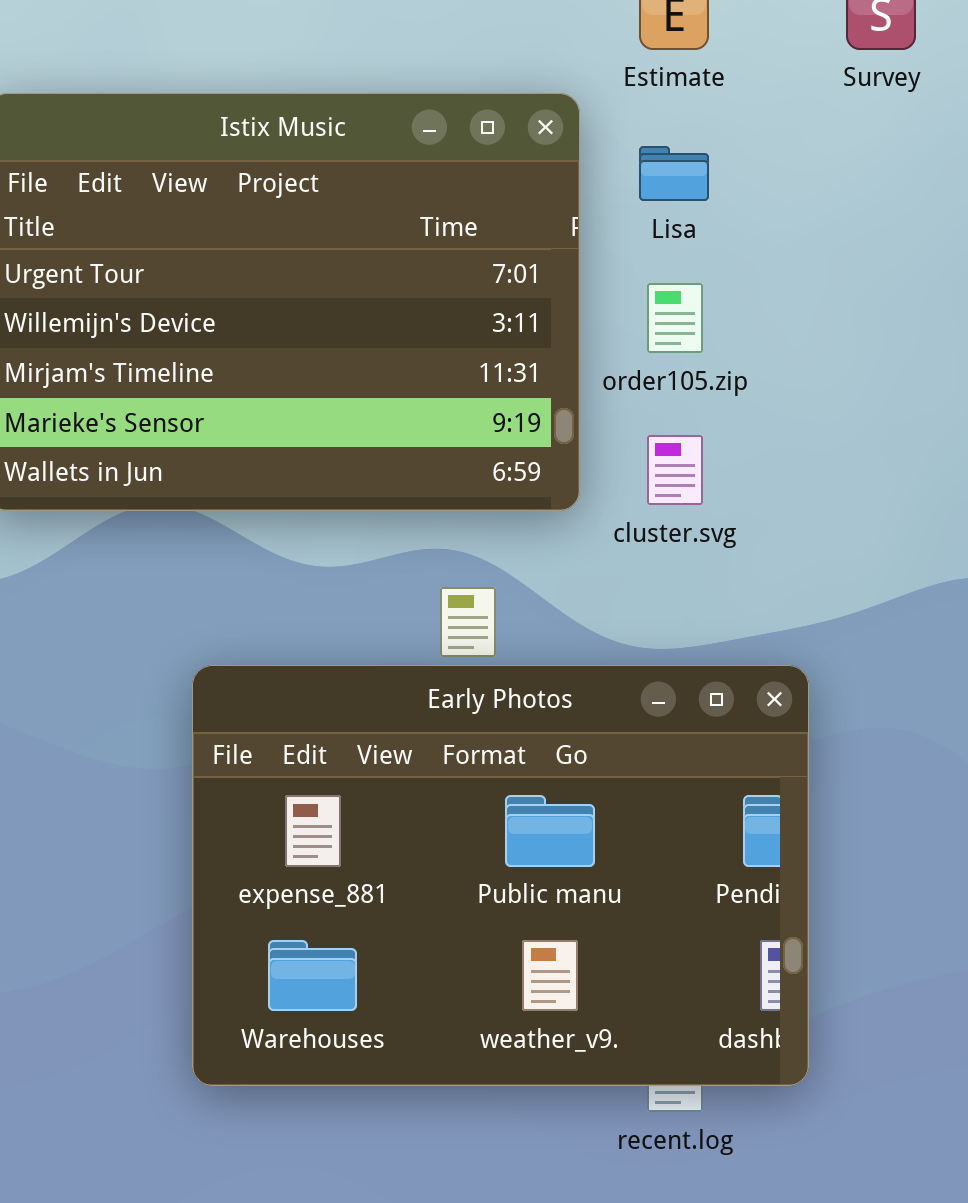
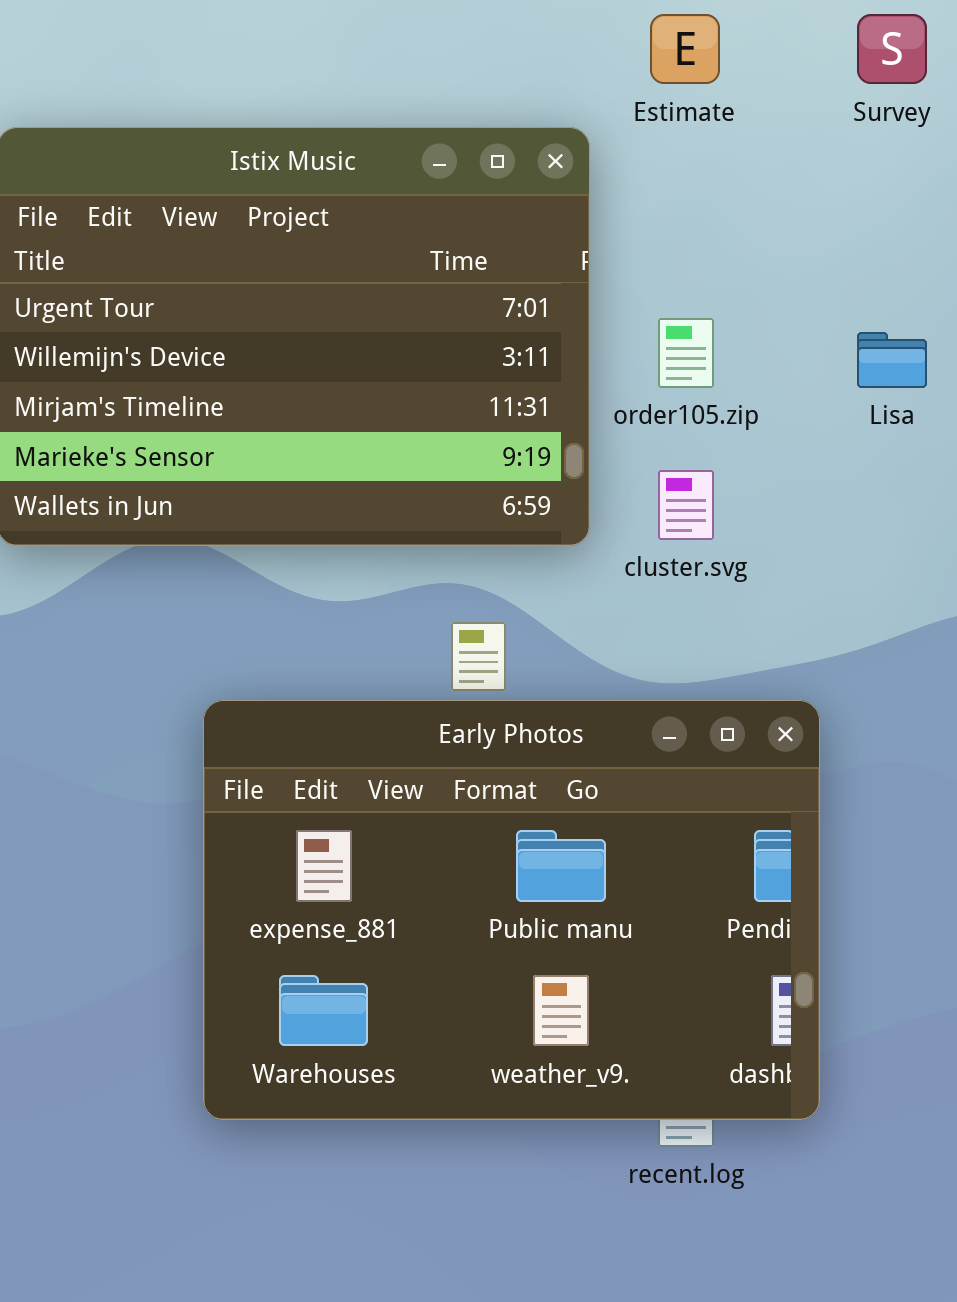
Lisa: [639,146,709,201] -> [857,332,927,388], moved

